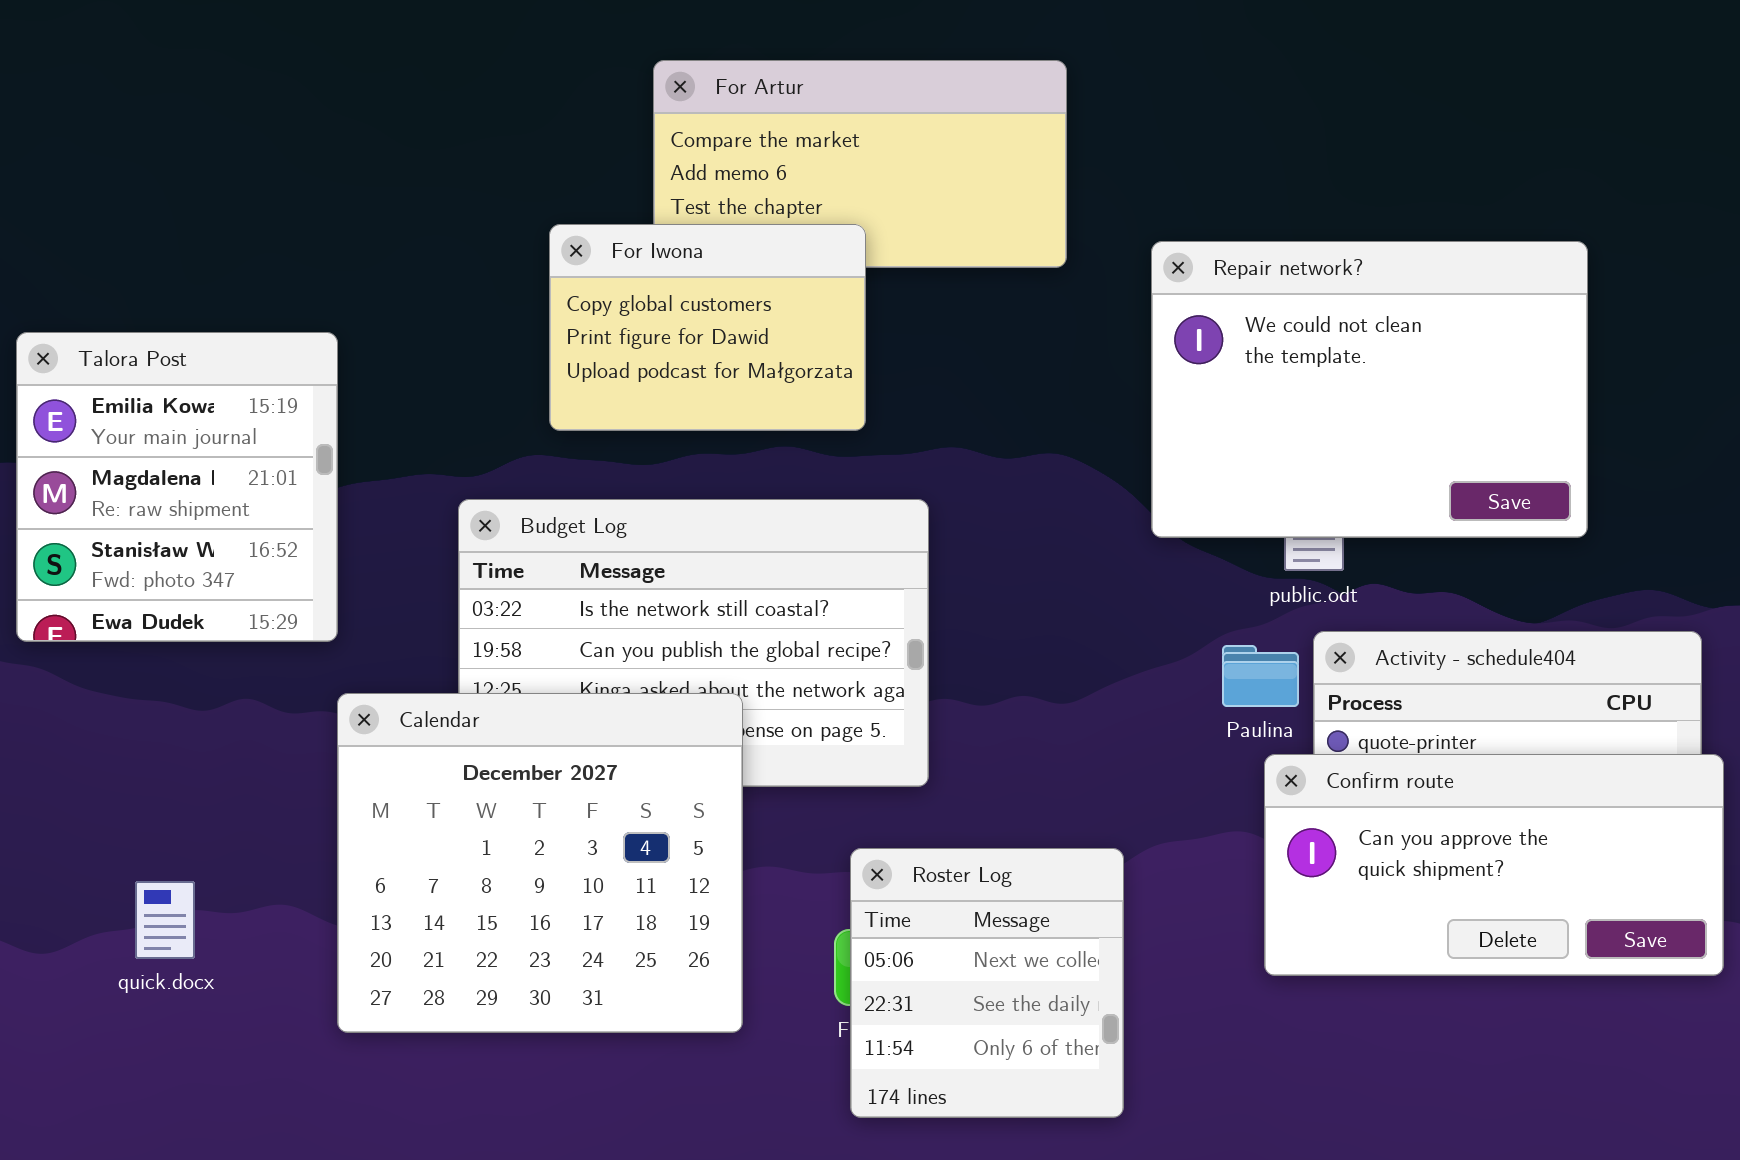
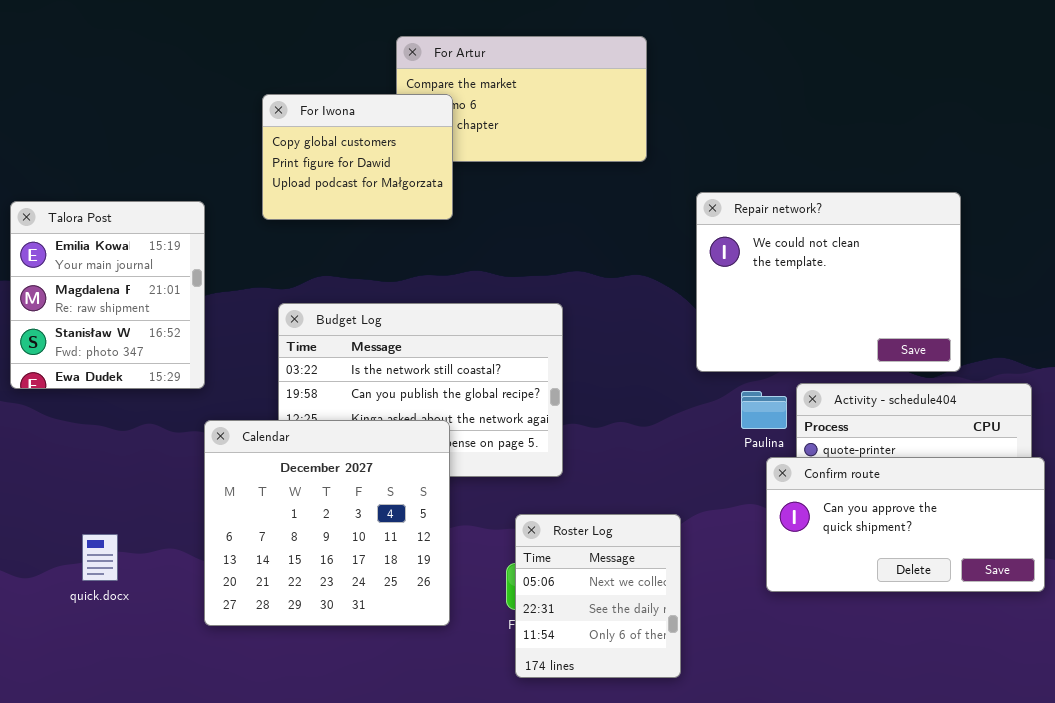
For Iwona: [549,224,866,431] -> [262,94,453,220], moved
Repair network?: [1151,241,1588,538] -> [696,192,961,372], moved

